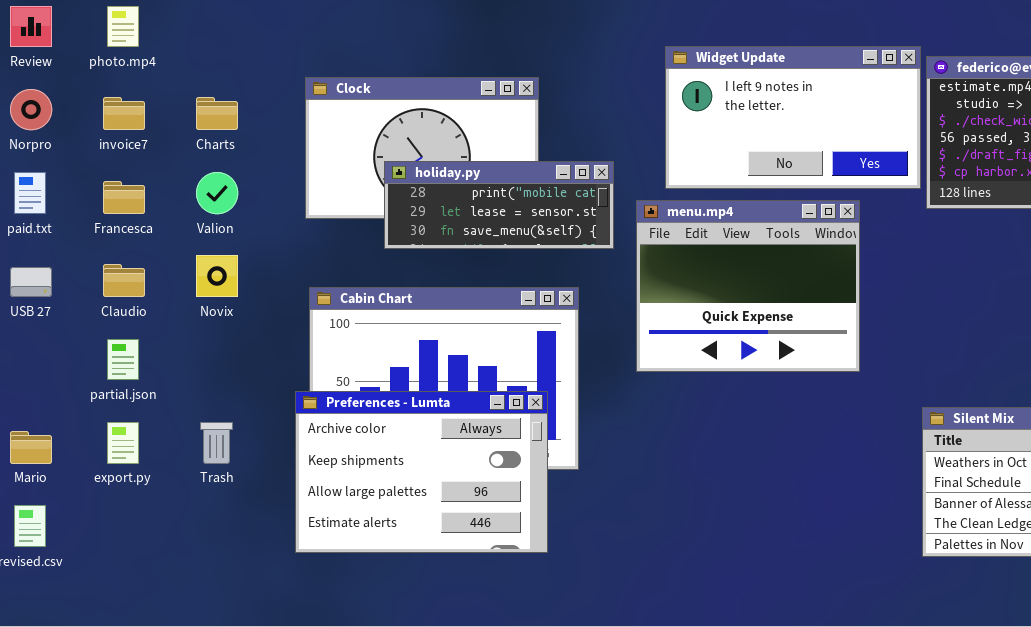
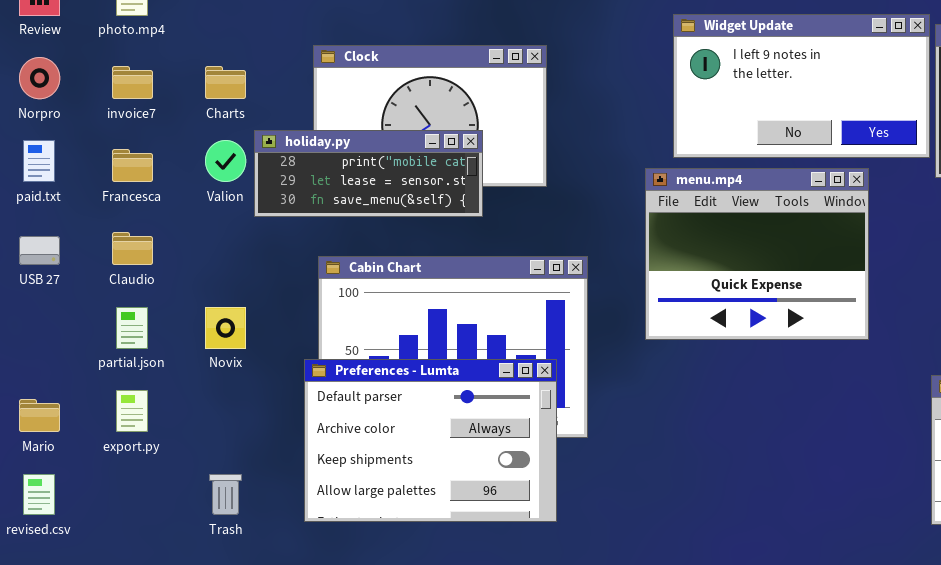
holiday.py: [384,161,614,249] -> [254,130,483,217], moved
Novix: [196,255,238,297] -> [205,307,246,349], moved
Preferences - Lumta: [295,391,548,553] -> [304,359,557,522], scrolled up 1 row
Trash: [200,422,233,464] -> [209,474,242,515], moved

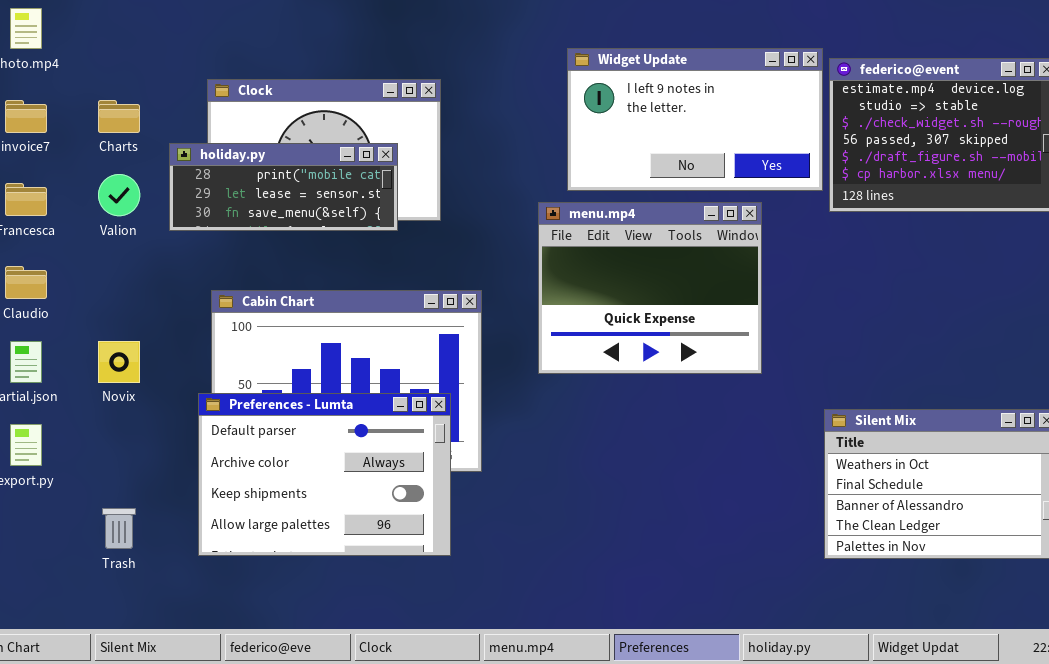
holiday.py: [254,130,483,217] -> [169,143,398,231], moved

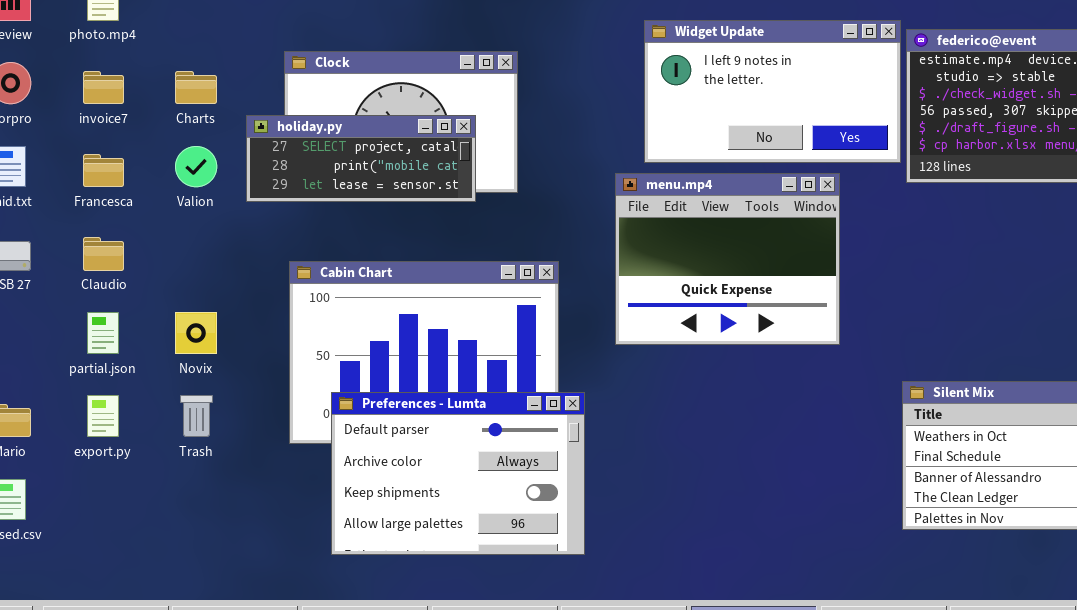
holiday.py: [169,143,398,231] -> [246,115,476,202], scrolled up 1 row
Preferences - Lumta: [198,393,451,556] -> [331,392,585,555], moved
Trash: [102,508,136,549] -> [180,395,213,437], moved

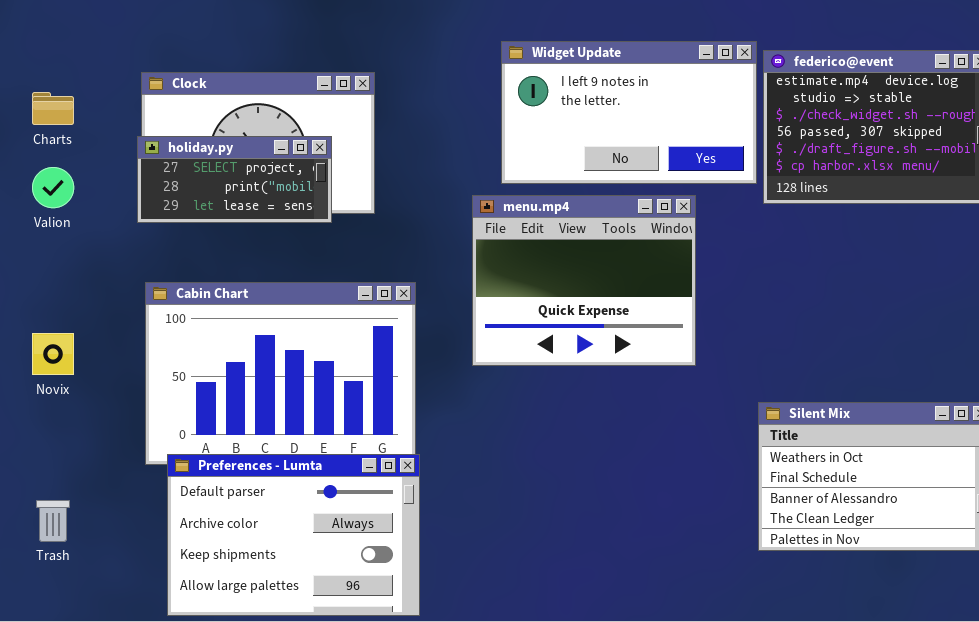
holiday.py: [246,115,476,202] -> [137,136,332,223], resized
Preferences - Lumta: [331,392,585,555] -> [167,454,420,616], moved
Trash: [180,395,213,437] -> [36,500,70,542], moved

